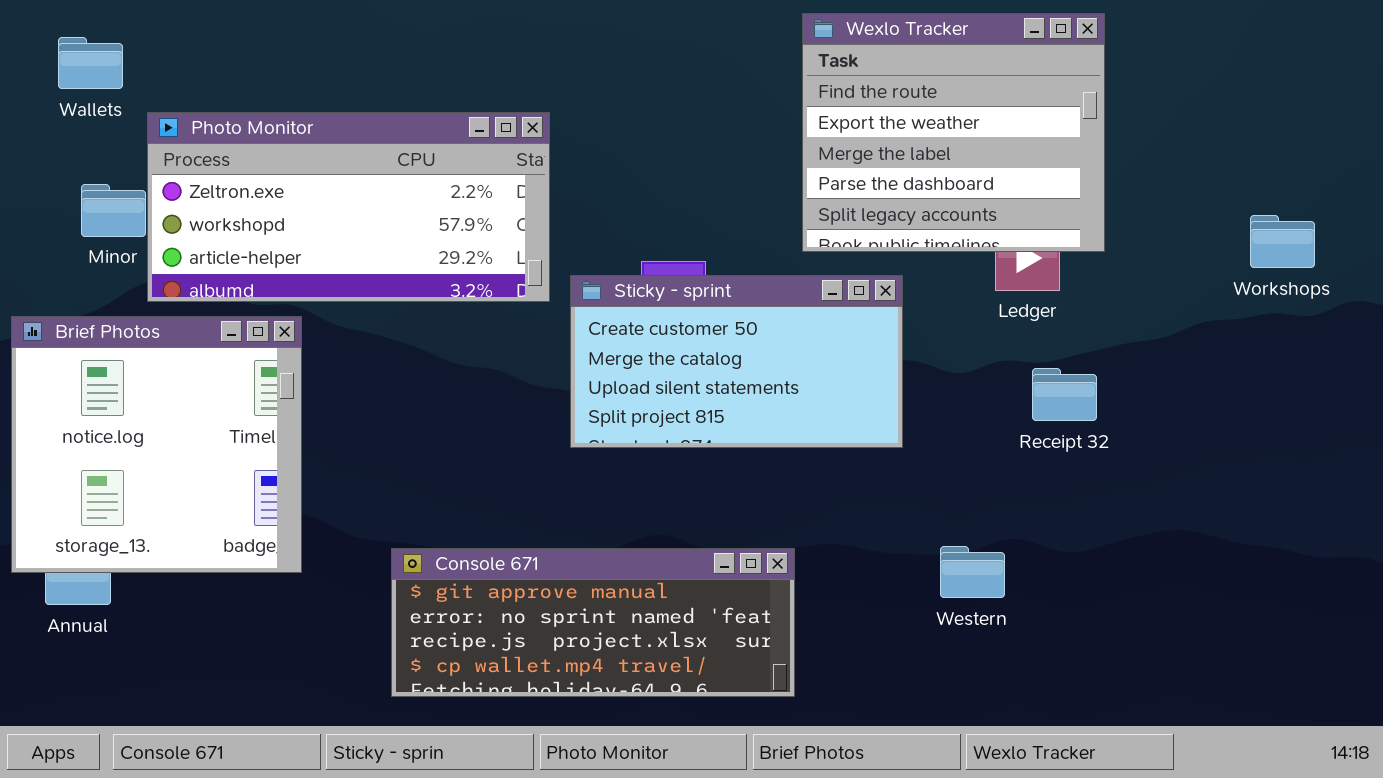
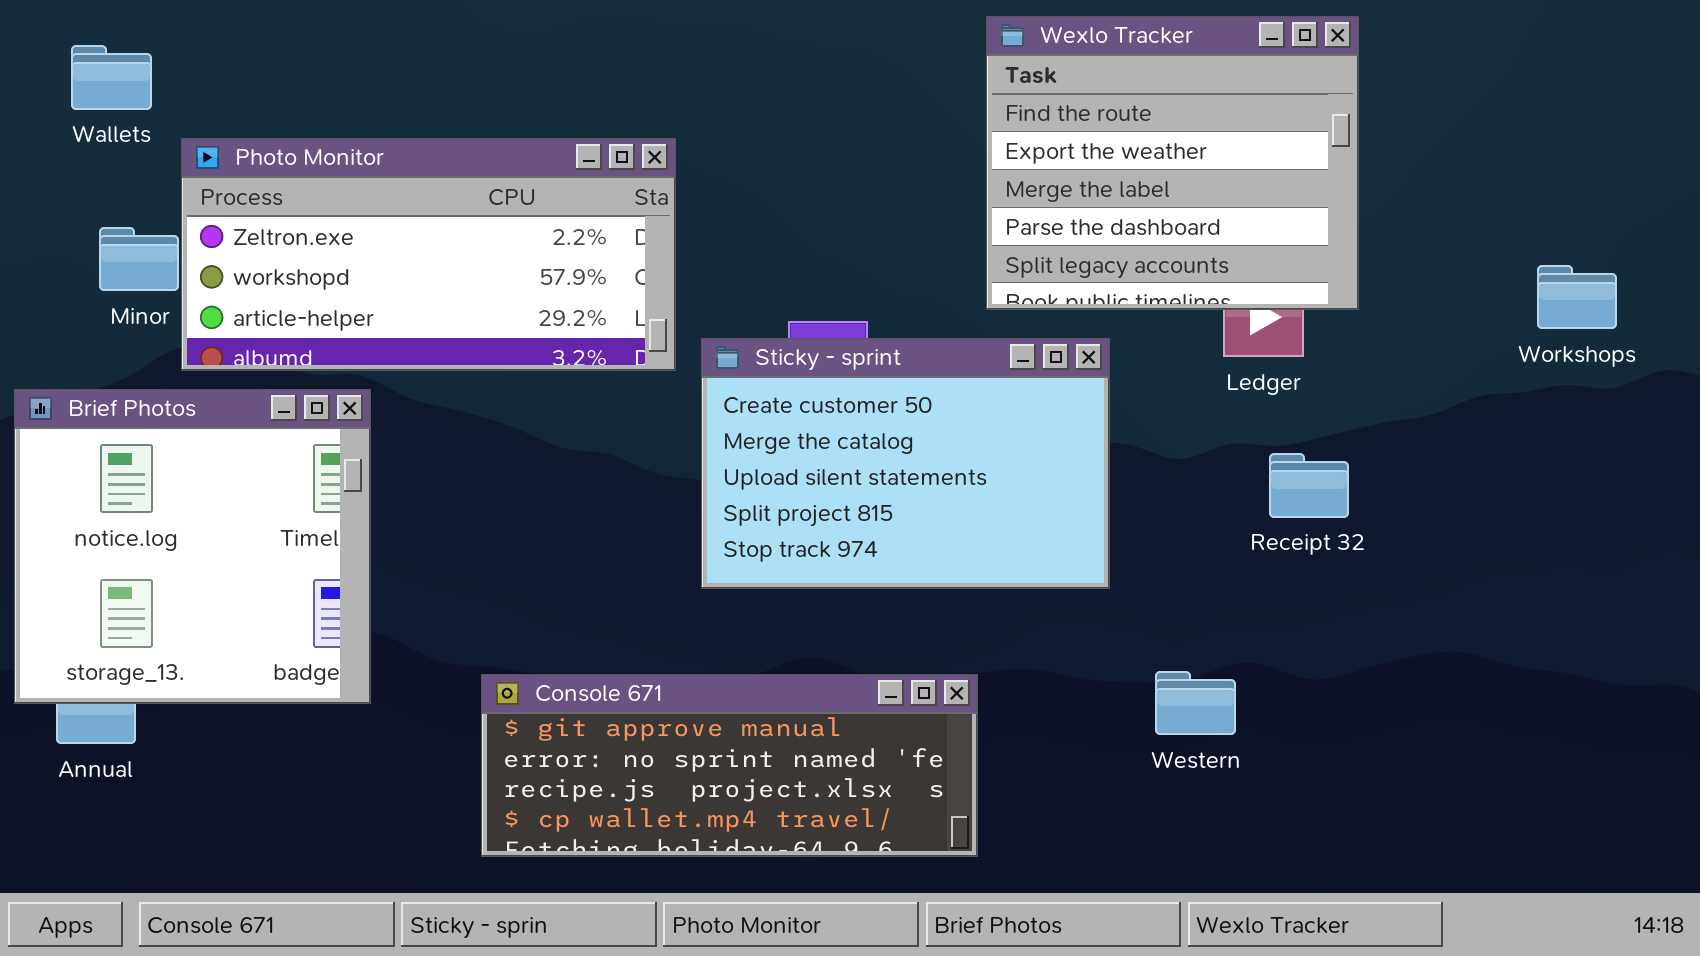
Sticky - sprint: [570,275,903,448] -> [701,338,1110,589], resized

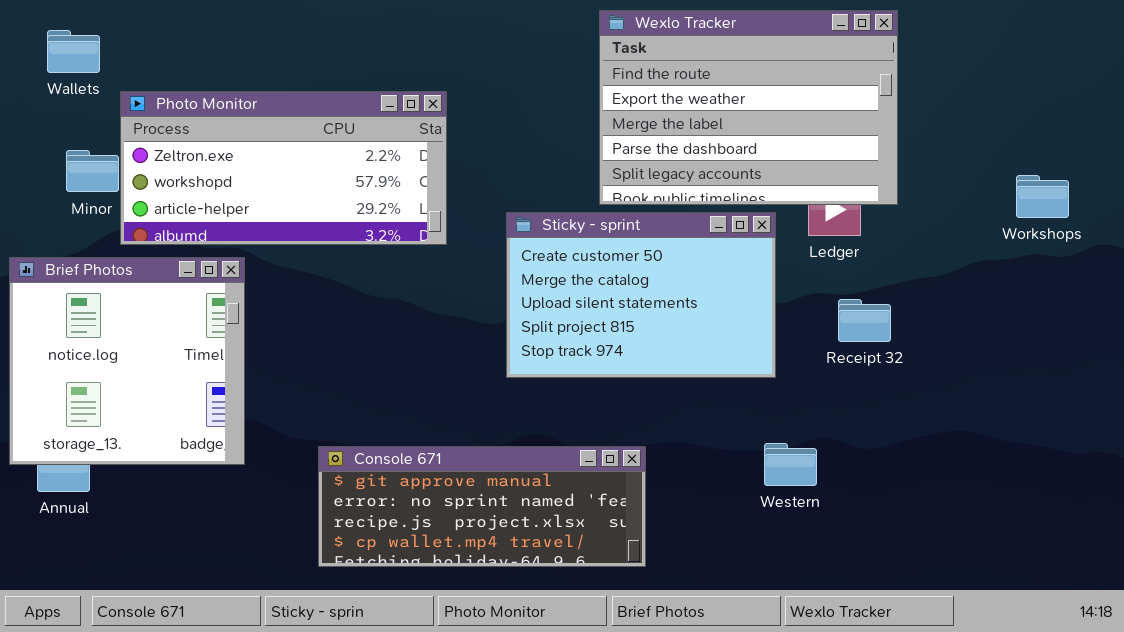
Wexlo Tracker: [986,16,1359,310] -> [599,10,898,205], resized
Sticky - sprint: [701,338,1110,589] -> [506,212,776,378], moved

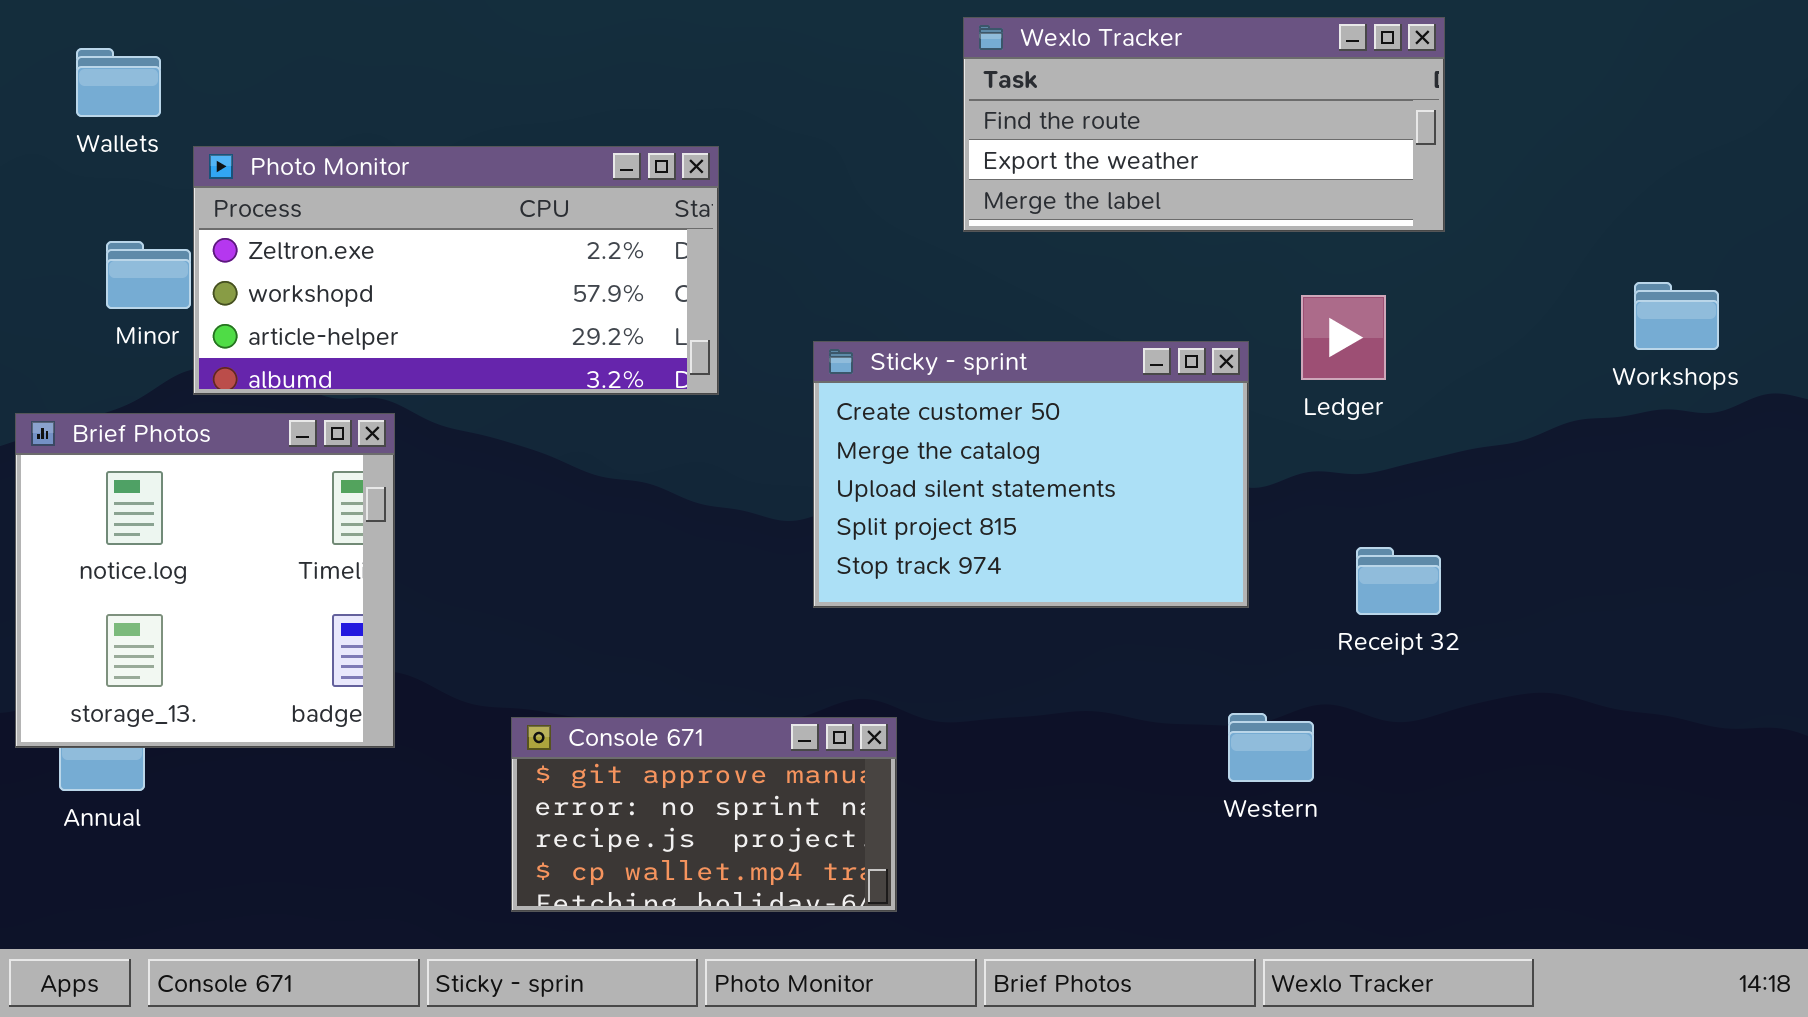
Wexlo Tracker: [599,10,898,205] -> [963,17,1445,232], resized
Receipt 32: [838,299,891,342] -> [1356,547,1441,615], moved
Console 671: [318,446,646,567] -> [511,717,897,912], resized

